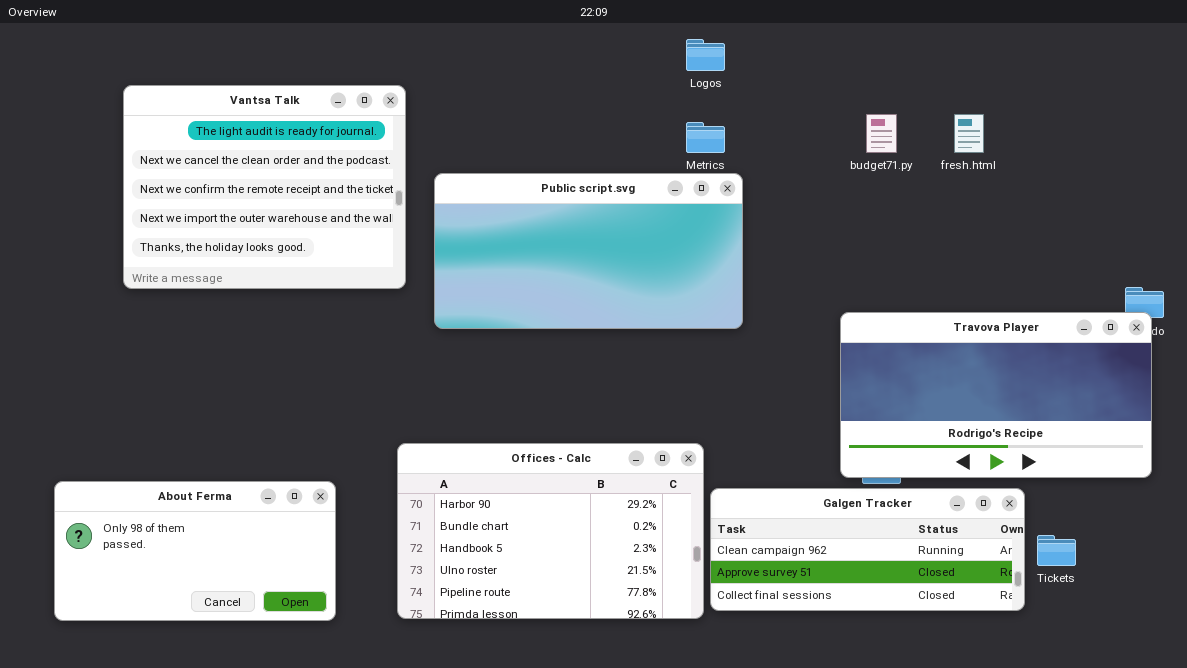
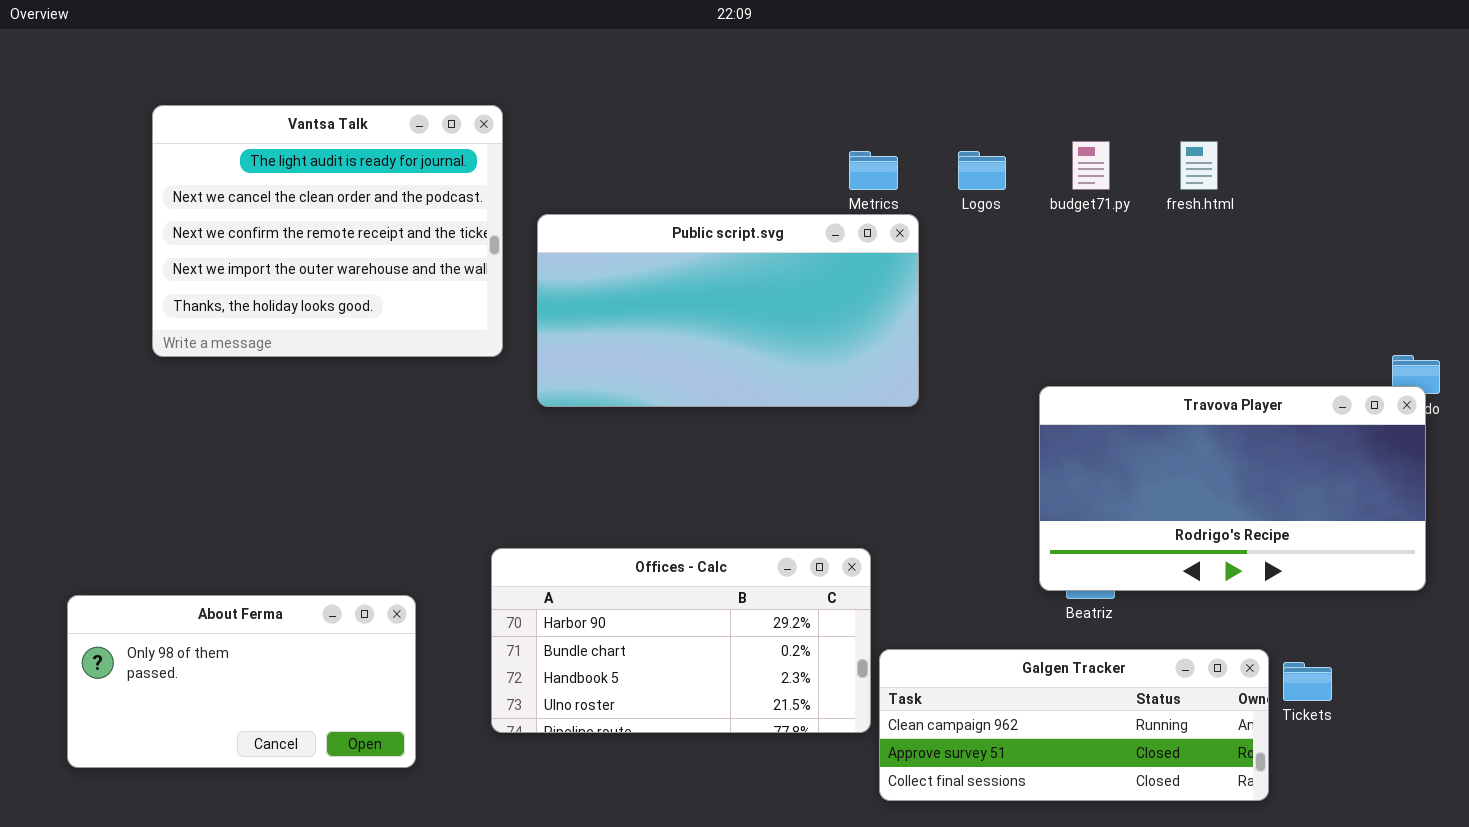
Logos: [686,39,725,71] -> [958,151,1006,190], moved
Offices - Calc: [397,443,704,619] -> [491,548,871,733], resized
Galgen Tracker: [710,488,1025,611] -> [879,649,1269,801], moved

